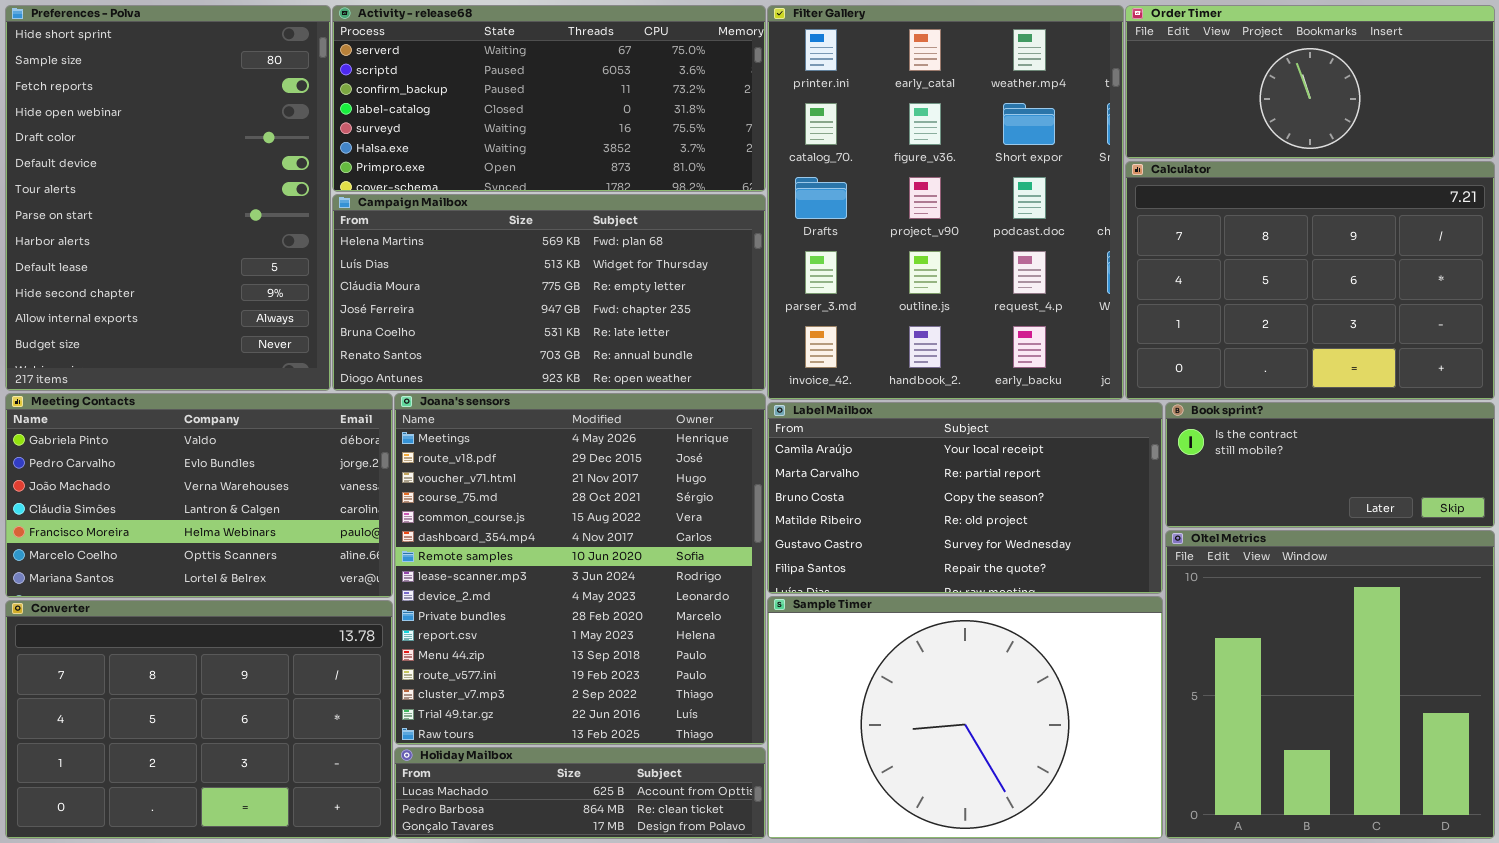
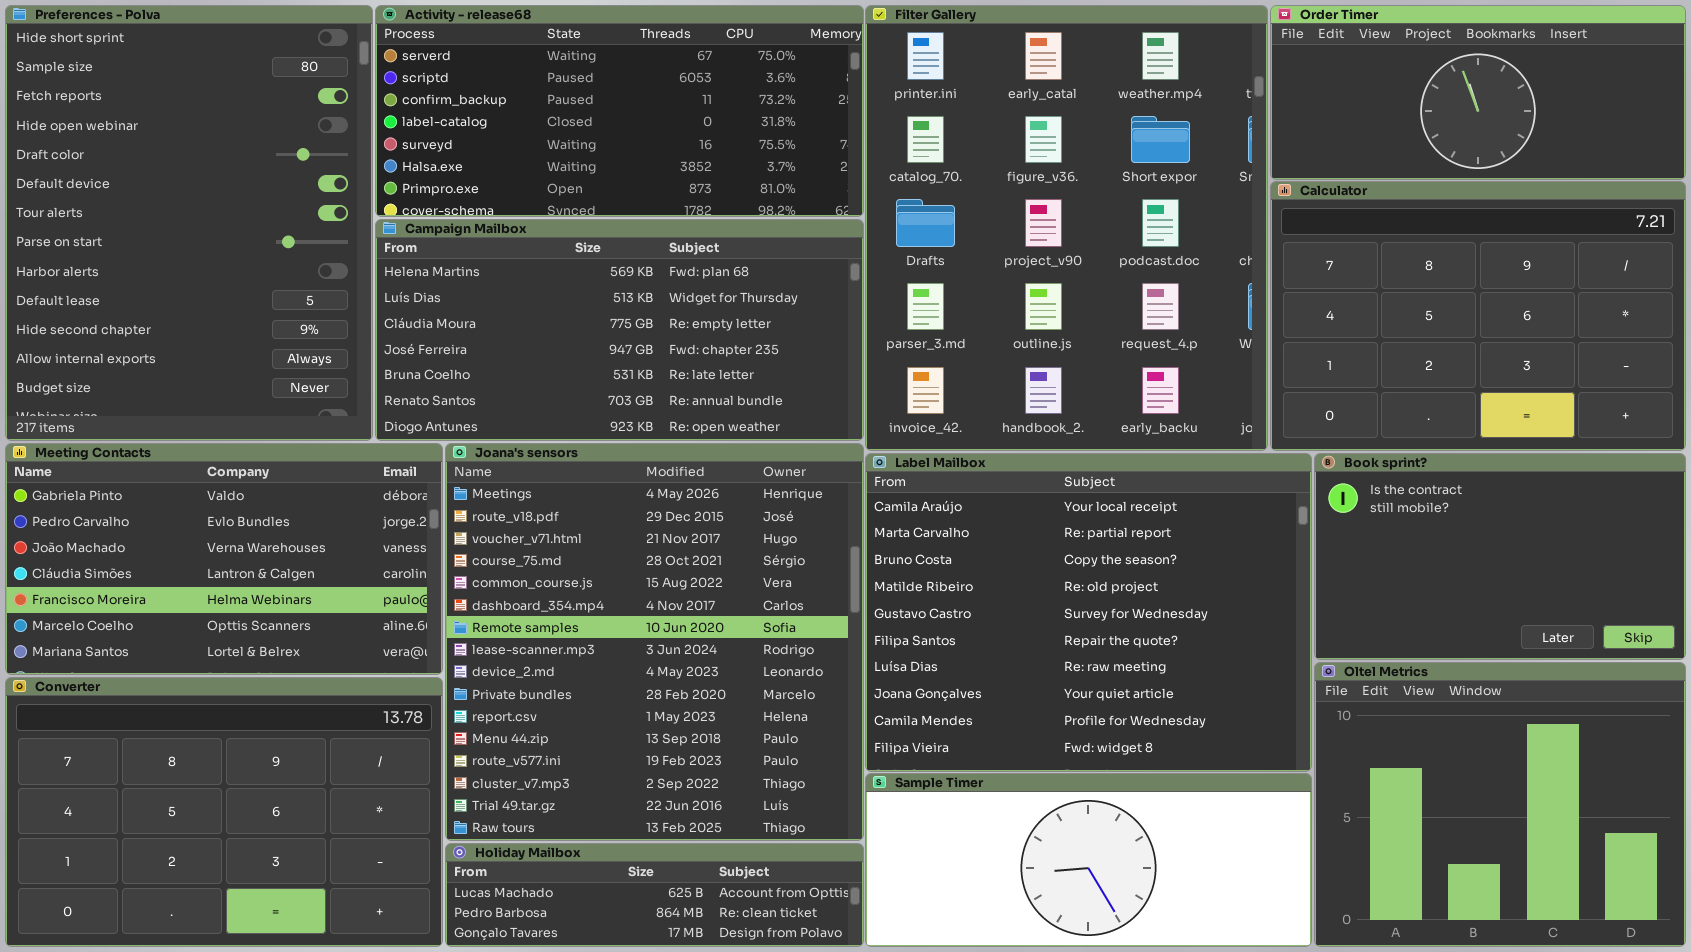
Label Mailbox: [767,402,1163,594] -> [865,453,1312,772], resized
Book sprint?: [1165,402,1495,528] -> [1314,453,1686,660], resized
Oltel Metrics: [1165,530,1495,839] -> [1314,662,1686,947], resized
Sample Timer: [767,596,1163,839] -> [865,773,1312,947], resized

